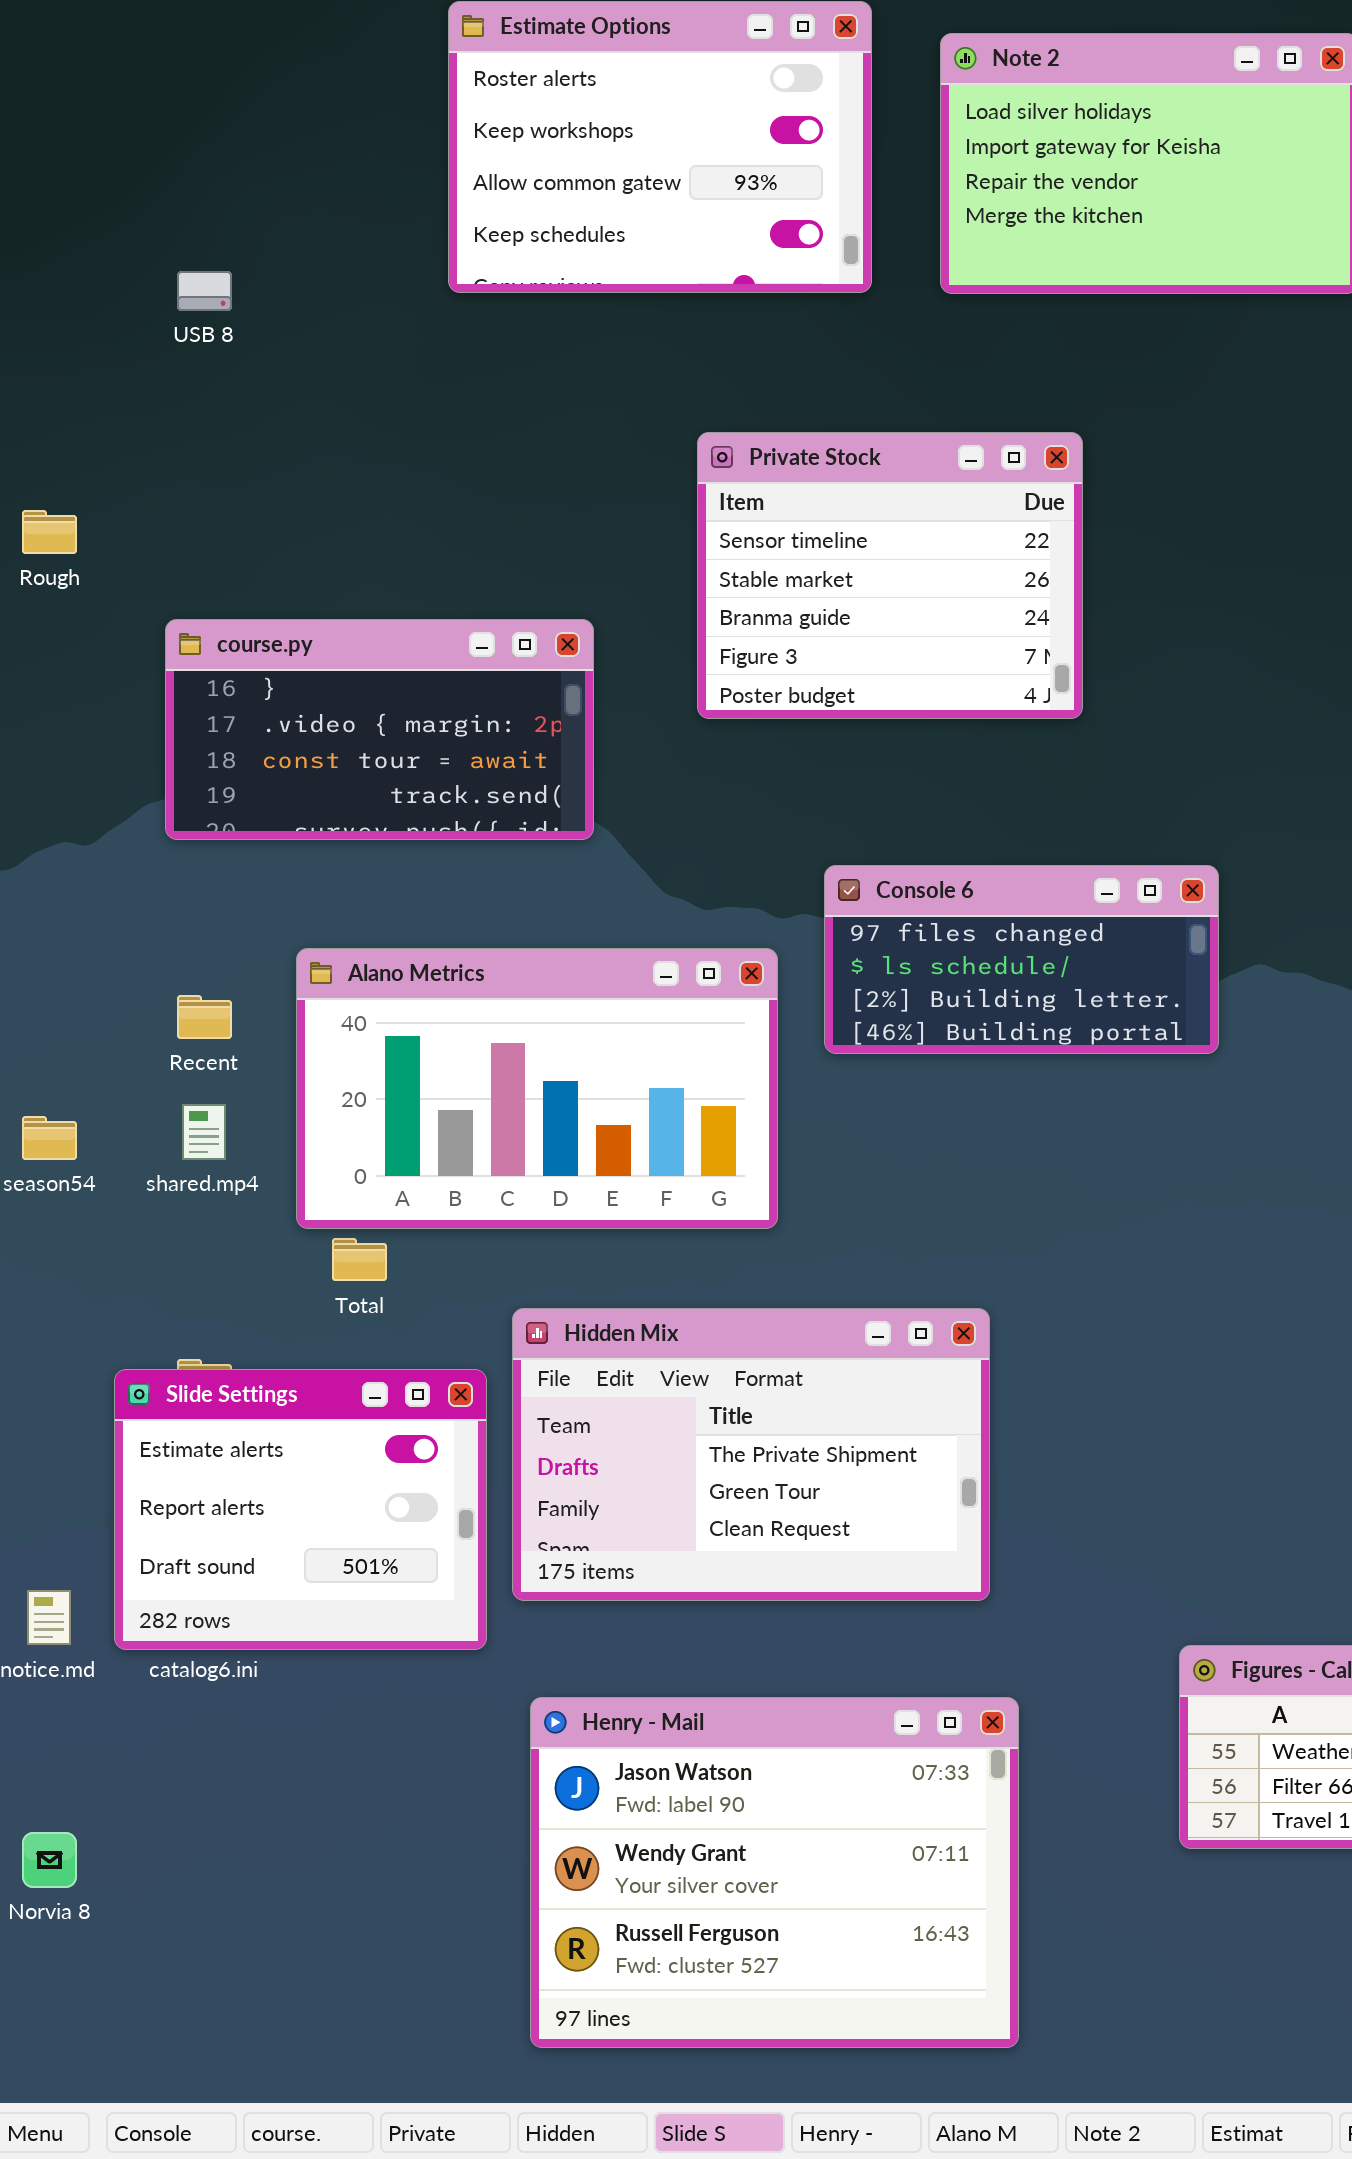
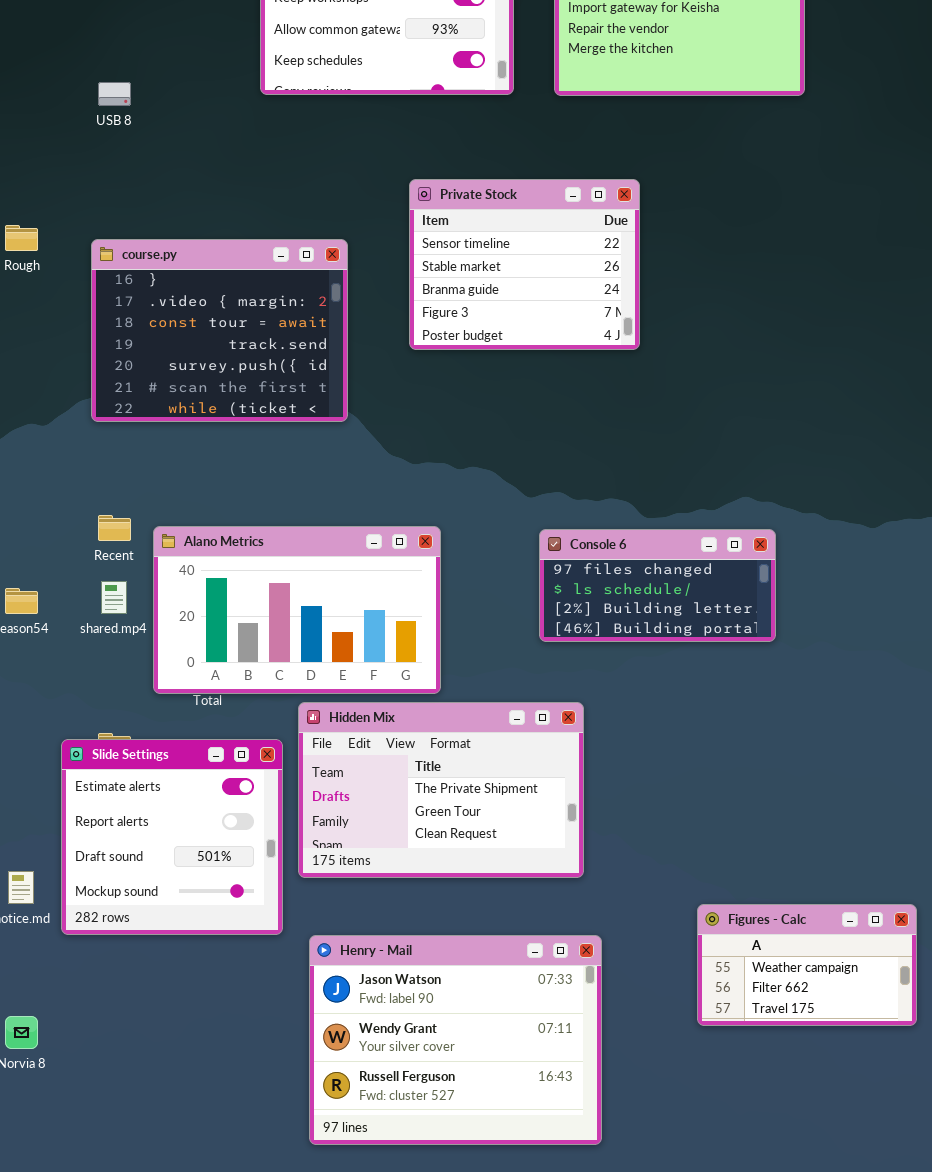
course.py: [165,619,594,840] -> [91,239,348,422], resized
Console 6: [824,865,1219,1054] -> [539,529,776,642], moved
Alano Metrics: [296,948,778,1229] -> [153,526,441,694], moved
Slide Settings: [114,1369,487,1650] -> [61,739,283,935], resized

